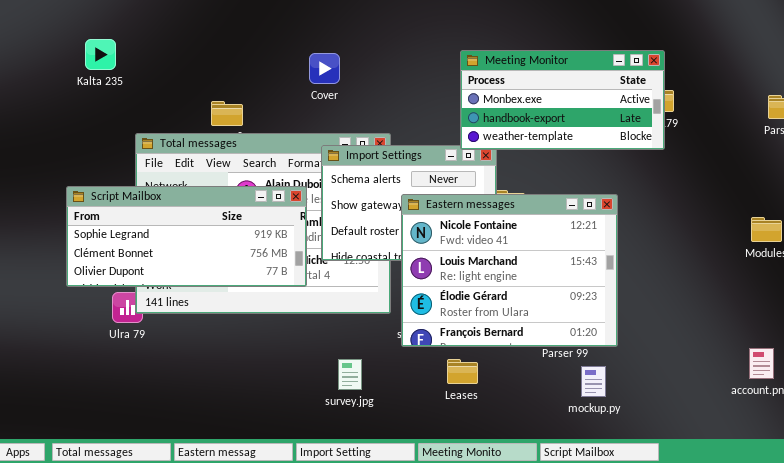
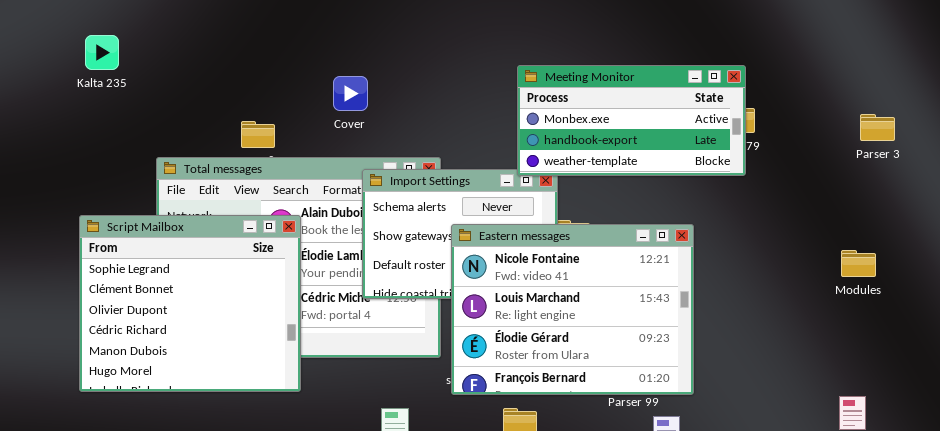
Kalta 235: [85,39,116,70] -> [85,35,119,70], moved
Cover: [309,53,340,84] -> [333,76,368,111], moved
Script Mailbox: [66,186,307,287] -> [79,215,301,392], resized

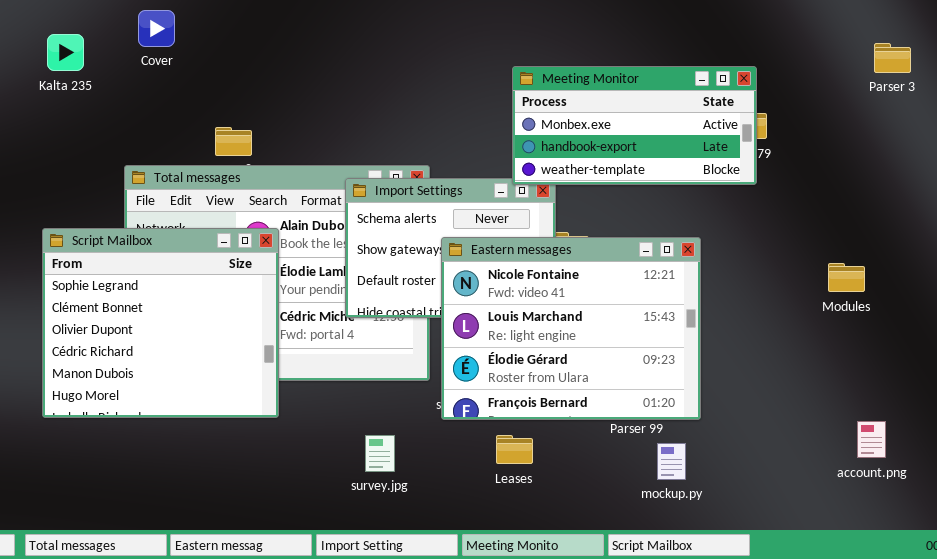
Cover: [333,76,368,111] -> [138,10,175,47], moved
Parser 3: [860,114,895,141] -> [874,43,911,73], moved
Modules: [841,250,876,277] -> [828,263,865,292], moved

